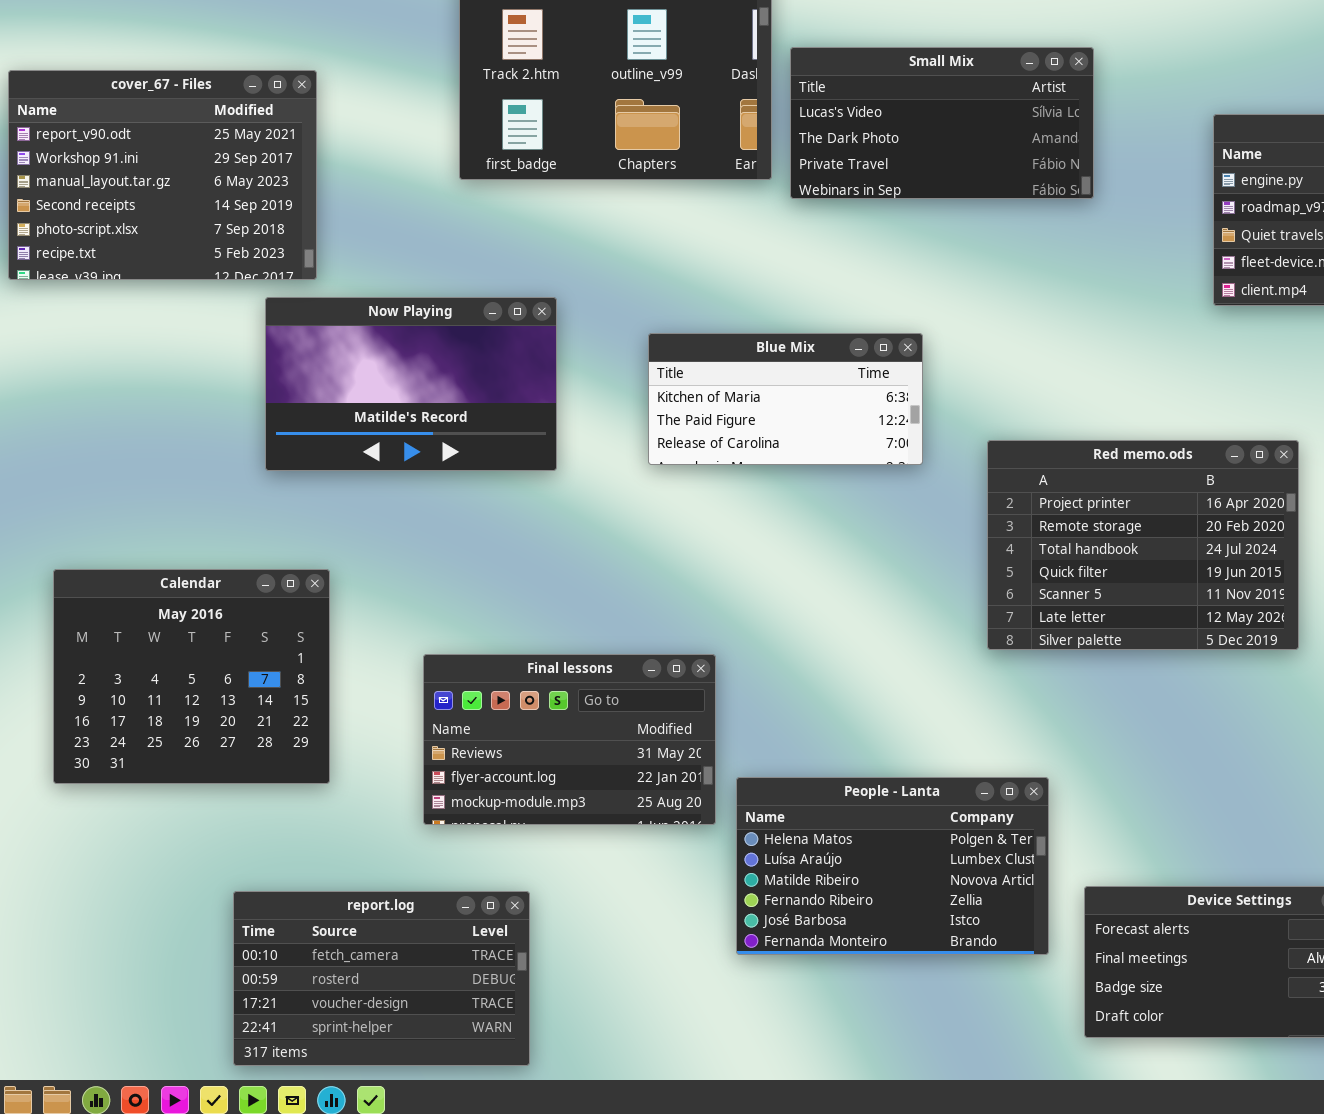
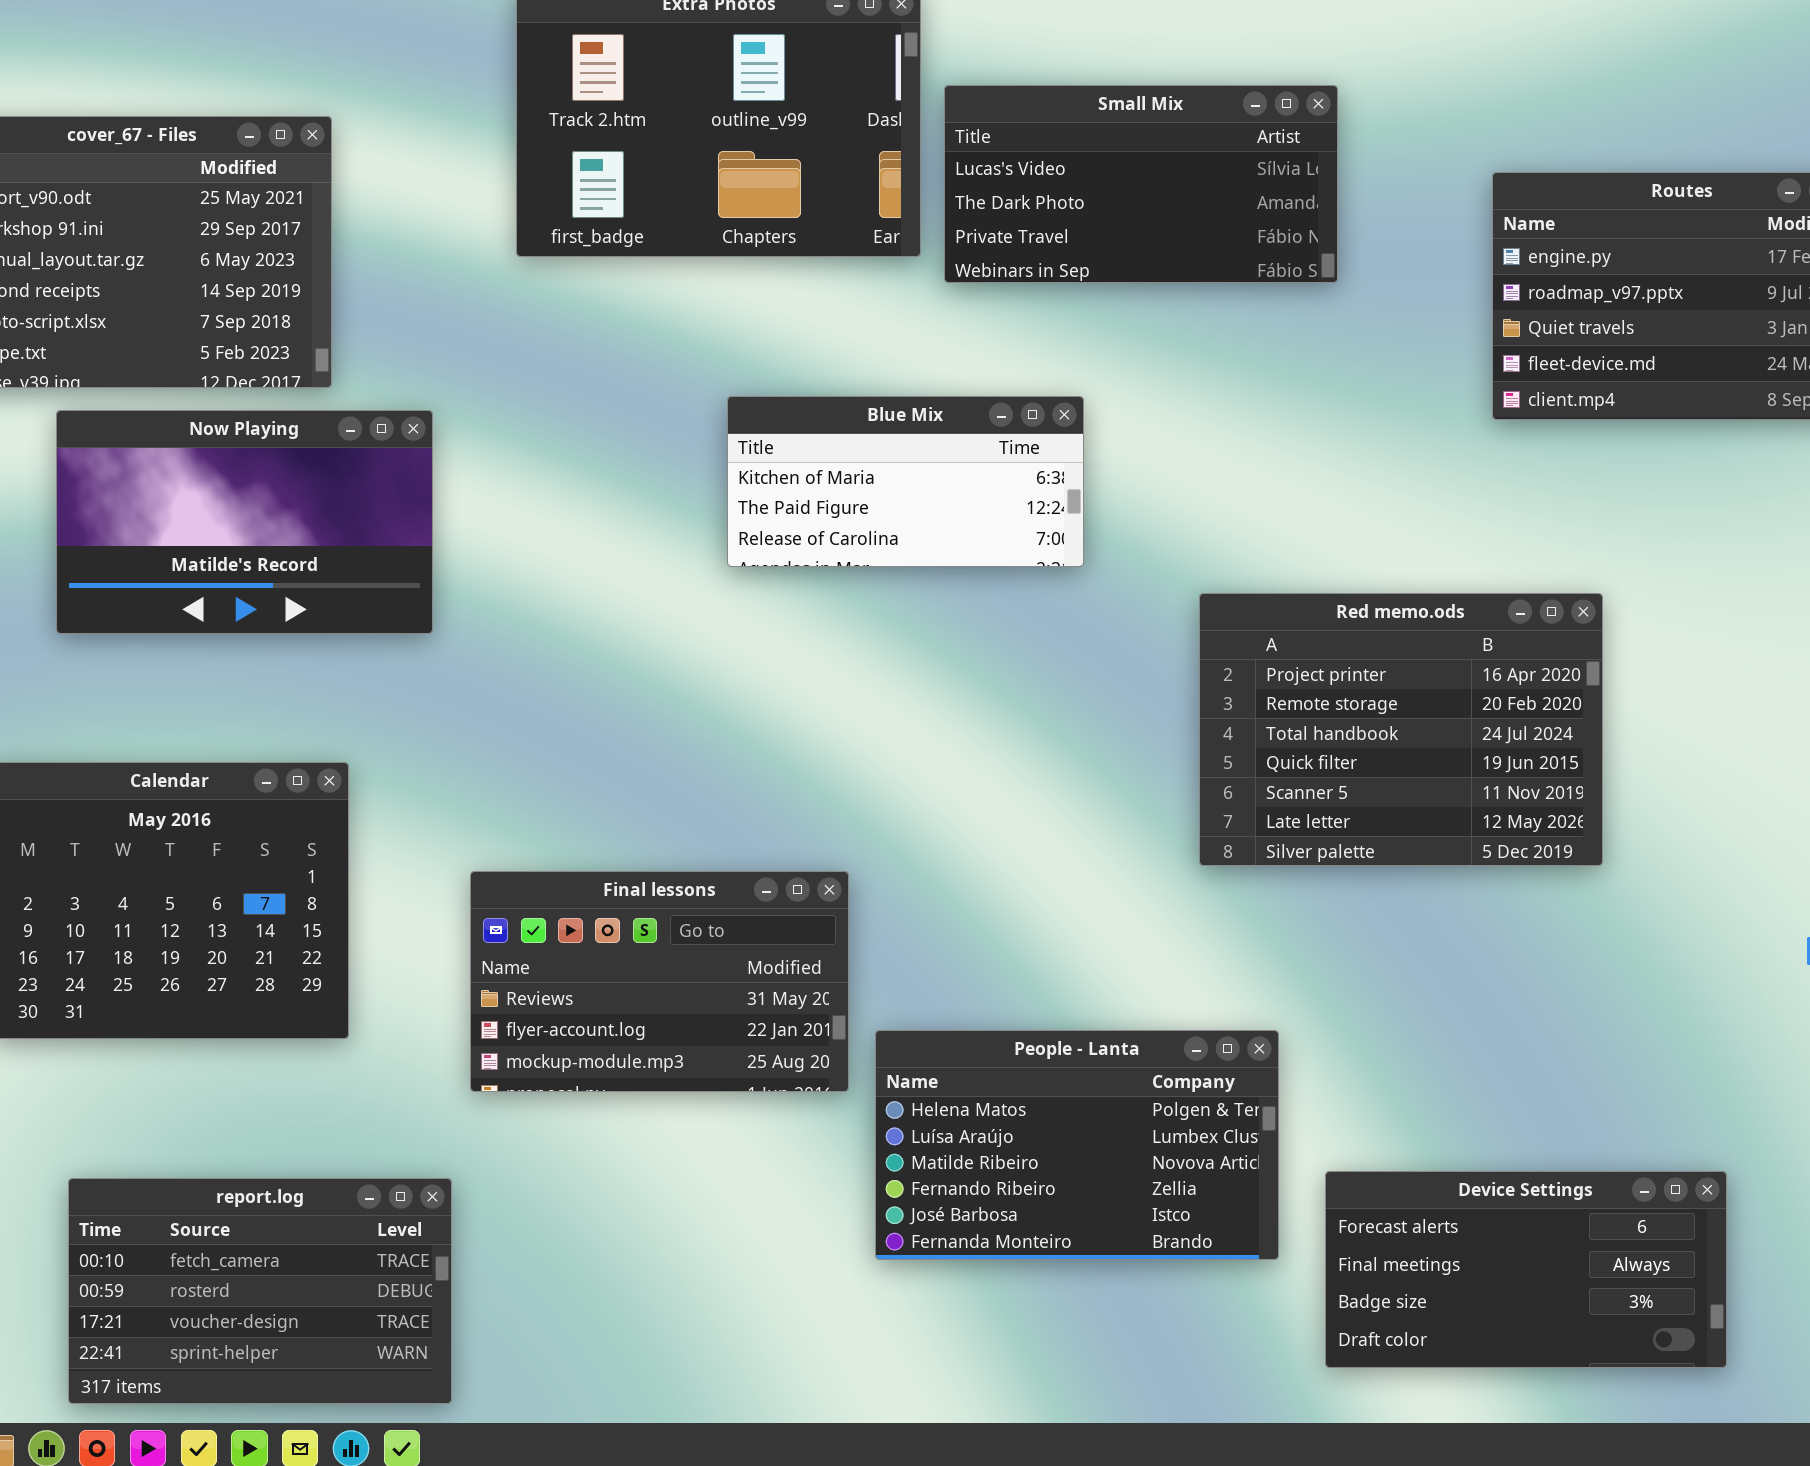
Now Playing: [265,297,557,471] -> [56,410,433,634], moved
Blue Mix: [648,333,923,465] -> [727,396,1084,567], moved
report.log: [233,891,530,1066] -> [68,1178,452,1404], moved

